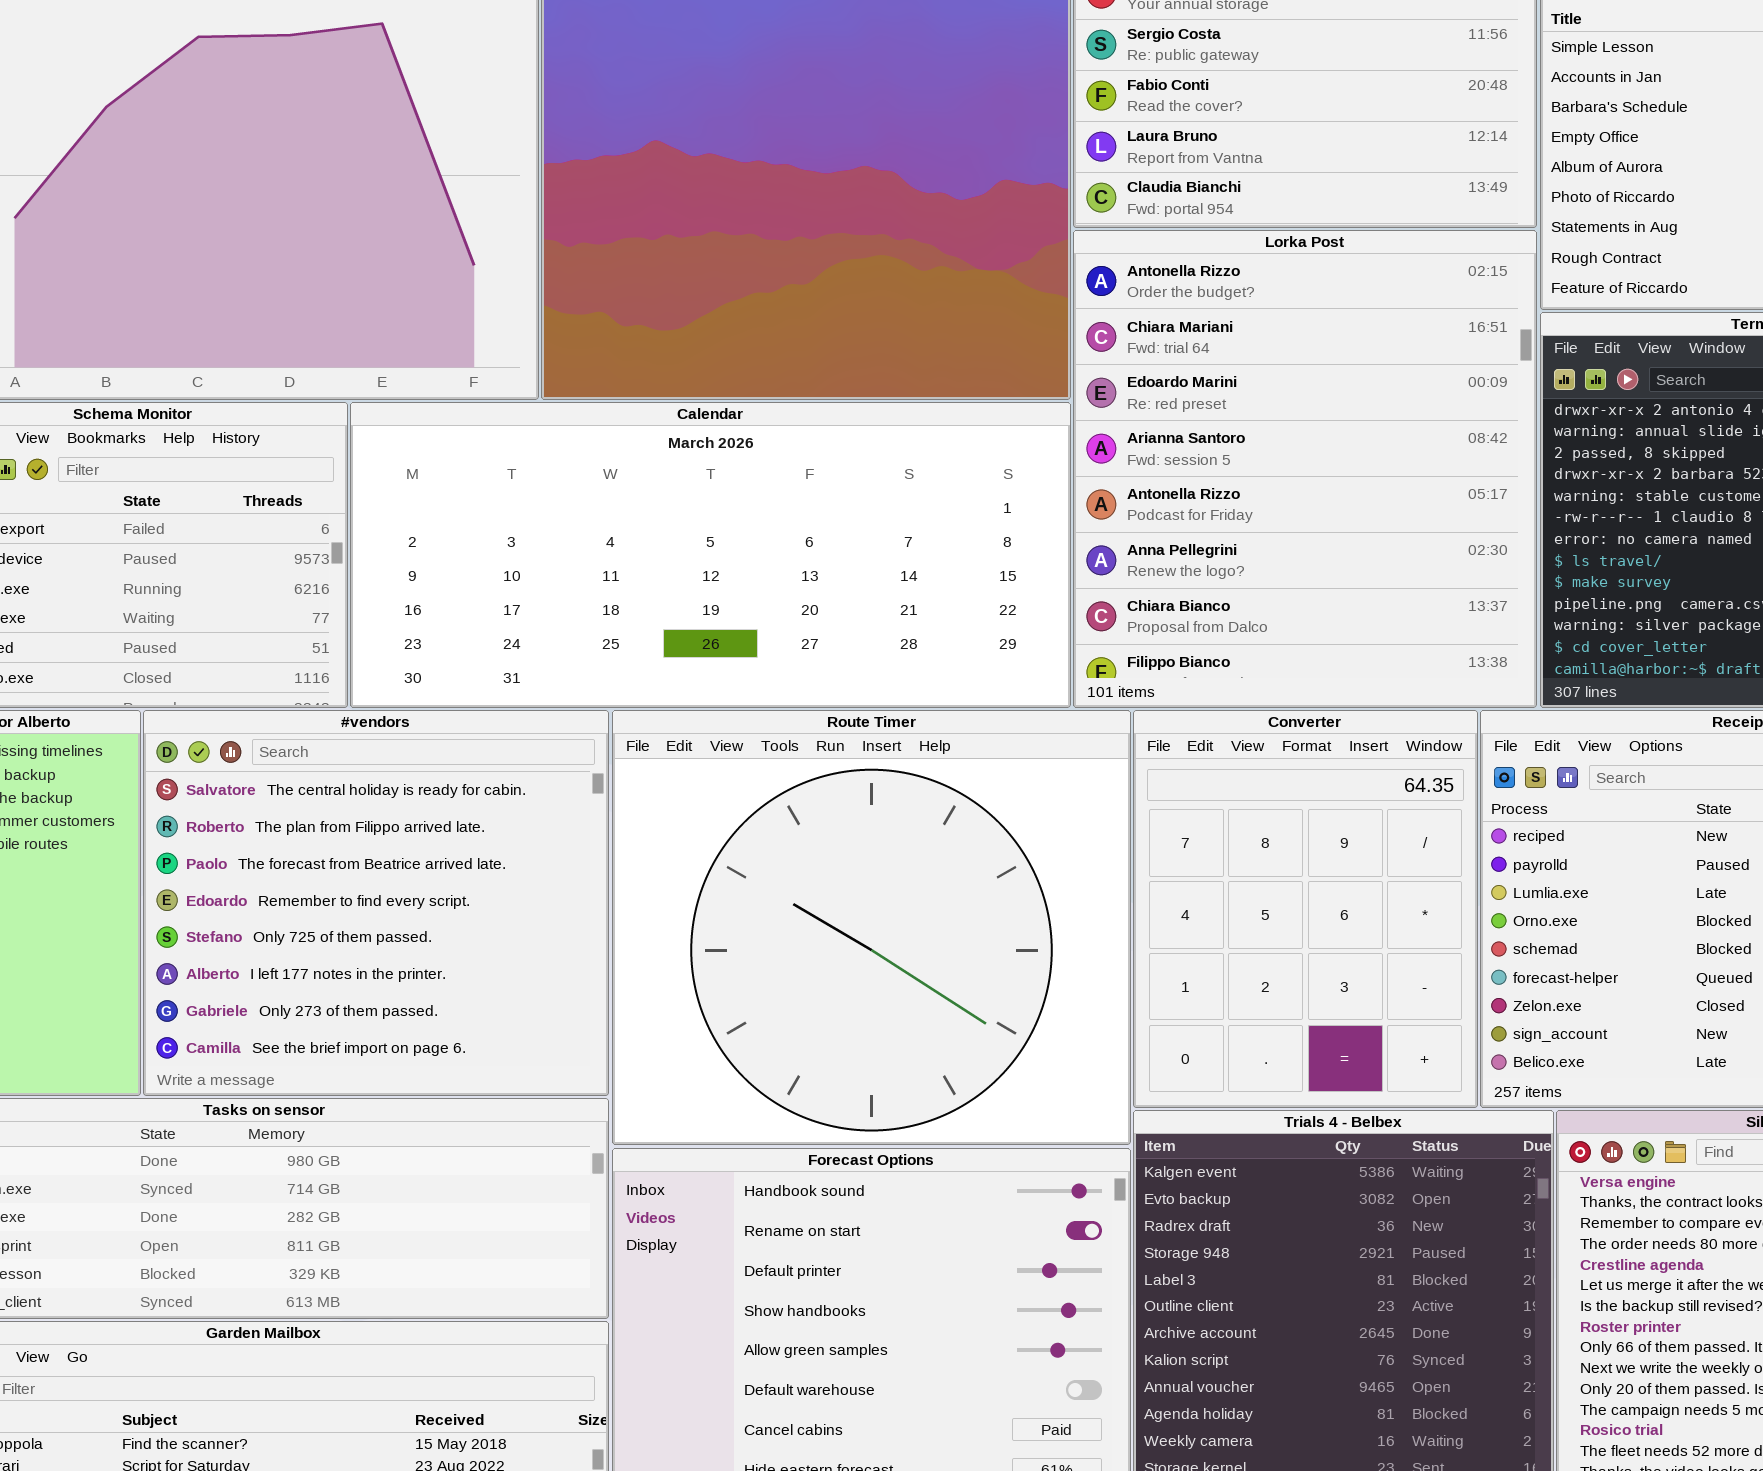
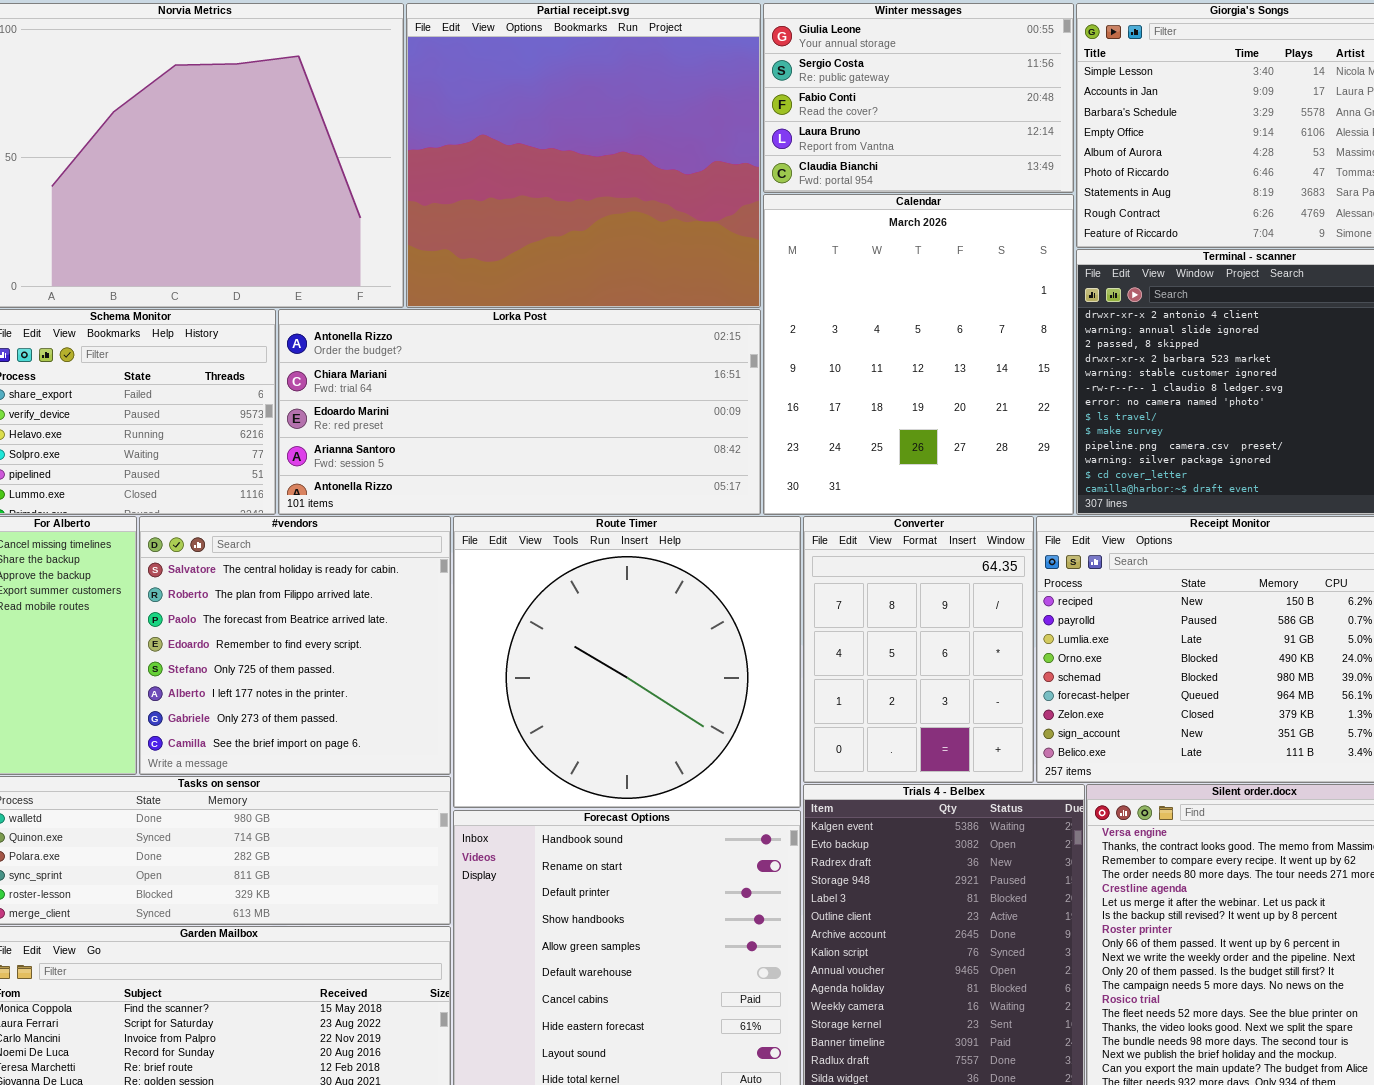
Lorka Post: [1073,230,1537,708] -> [278,309,761,515], moved, resized
Calendar: [350,402,1071,708] -> [763,194,1074,515], moved, resized

